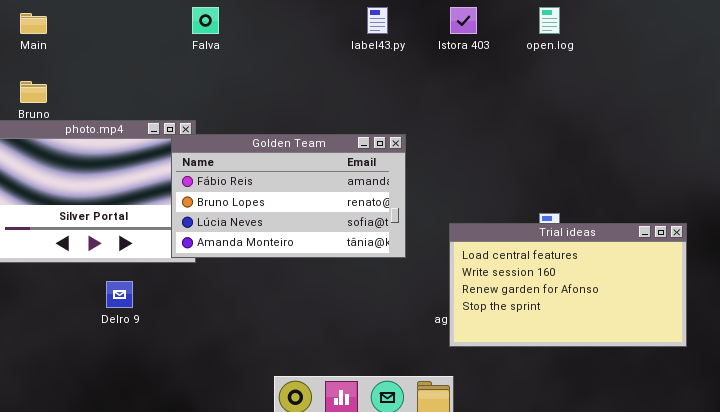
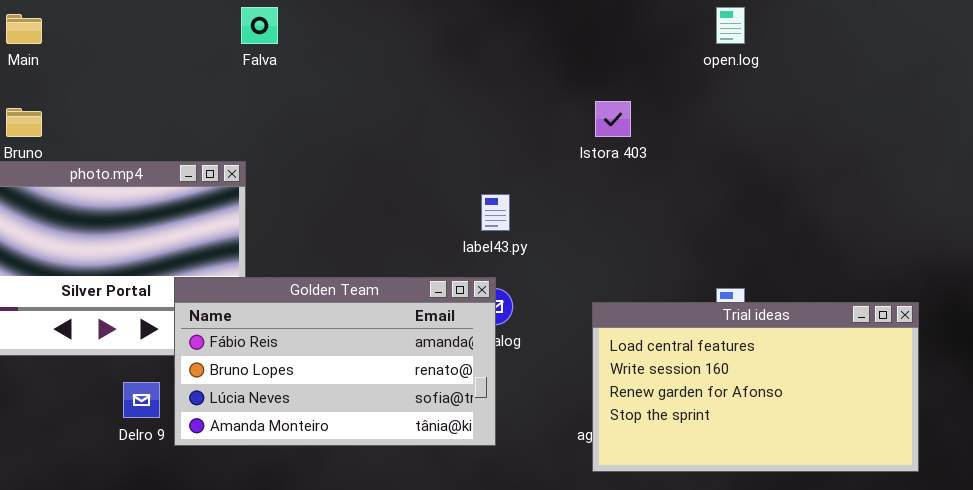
label43.py: [367,7,388,34] -> [481,194,510,231], moved
Istora 403: [450,7,477,34] -> [595,101,631,137], moved
Golden Team: [171,134,406,258] -> [174,277,496,446], moved

